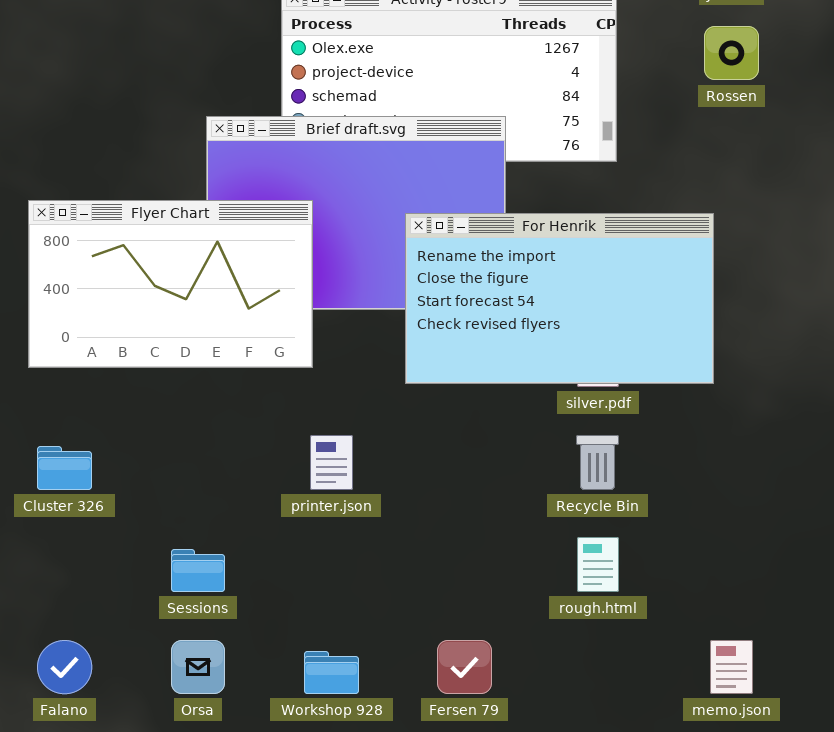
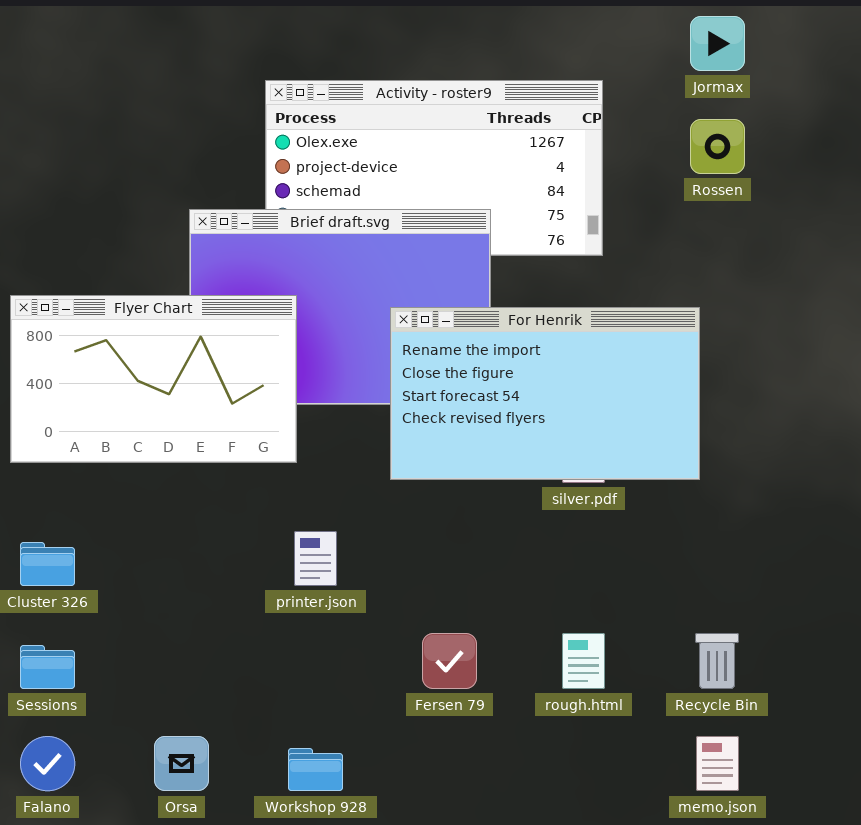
Recycle Bin: [576,435,619,490] -> [695,633,739,689], moved
Sessions: [171,549,225,592] -> [20,645,75,689], moved
Fersen 79: [437,640,492,694] -> [422,633,477,689], moved

